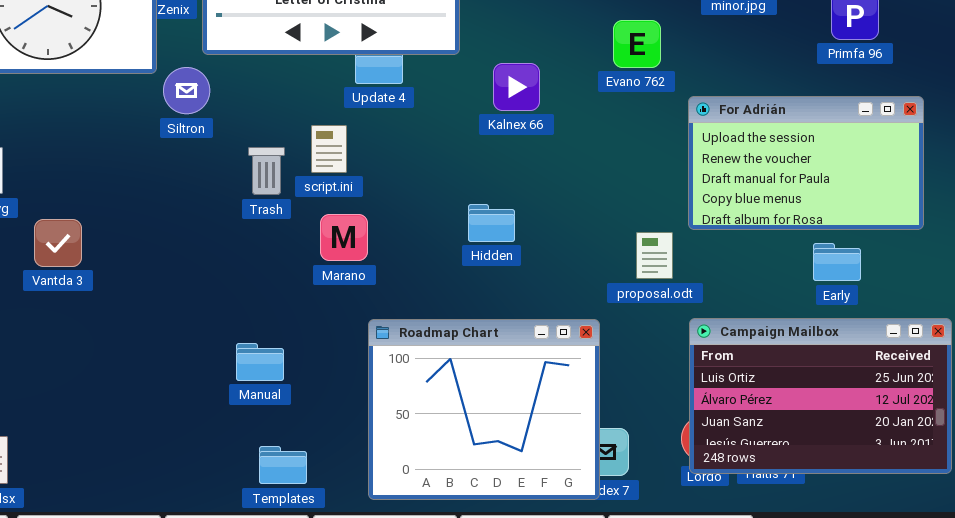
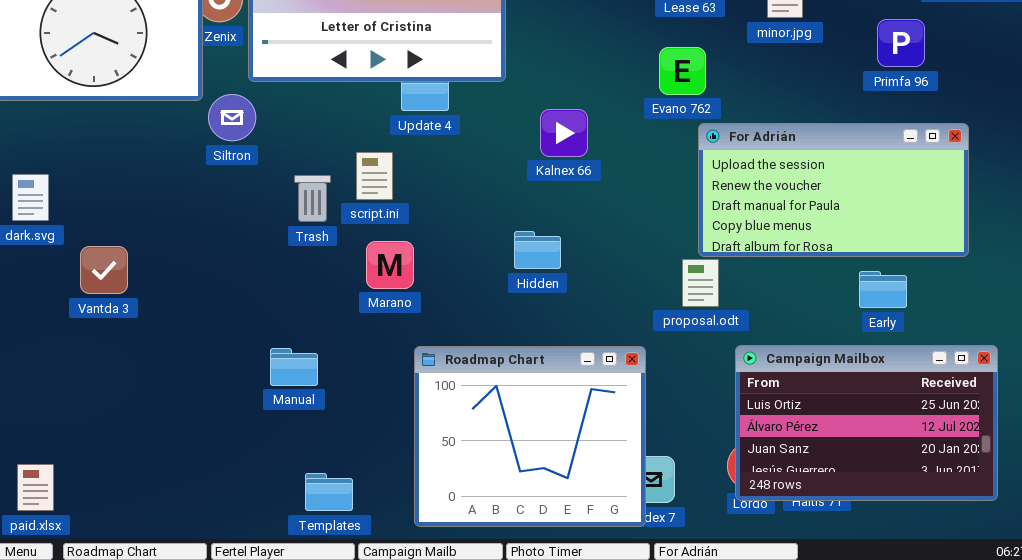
Kalnex 66: [493,63,540,111] -> [540,109,588,157], moved
For Adrián: [688,96,924,230] -> [698,123,969,257], resized
Manual: [236,343,284,381] -> [270,348,318,386], moved

